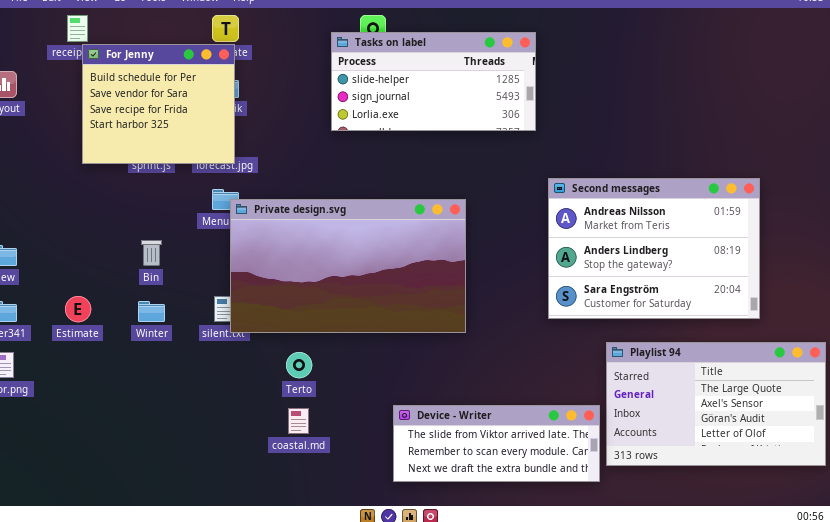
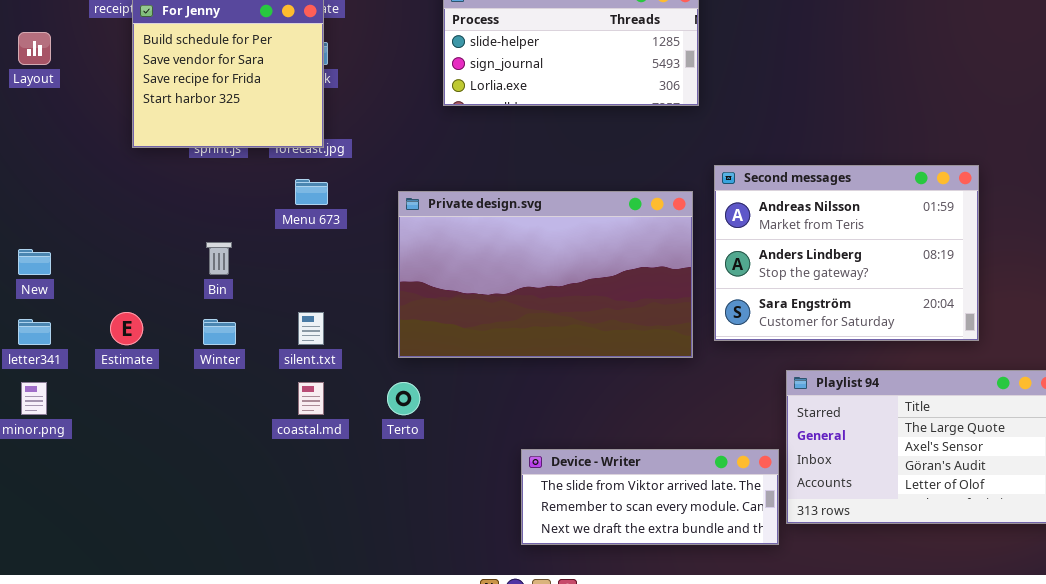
Private design.svg: [230,199,466,333] -> [398,191,693,358], moved
coastal.md: [288,408,309,434] -> [298,382,324,415], moved

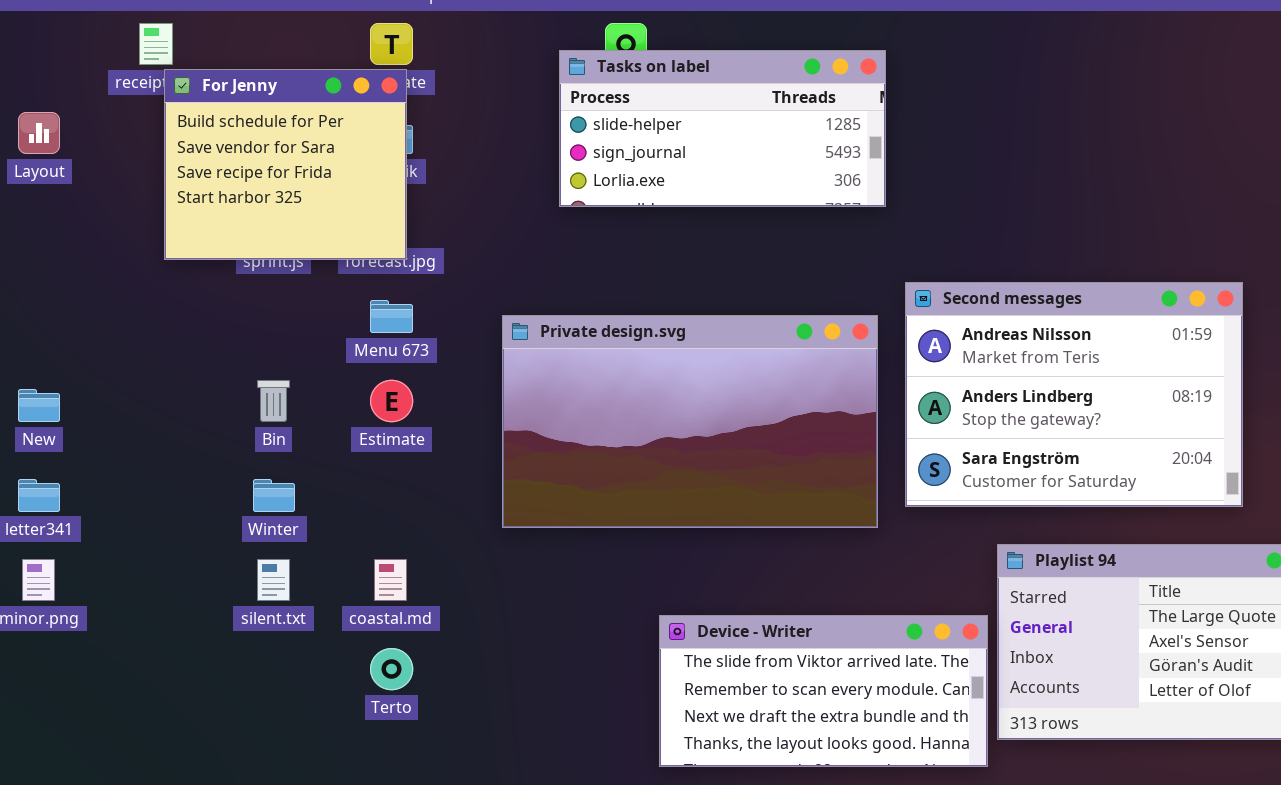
Estimate: [110,312,143,345] -> [370,380,413,422], moved
silent.txt: [298,312,324,345] -> [257,559,290,601], moved
Terto: [387,382,420,415] -> [370,648,413,690], moved
Device - Writer: [521,449,779,545] -> [659,615,988,767], resized

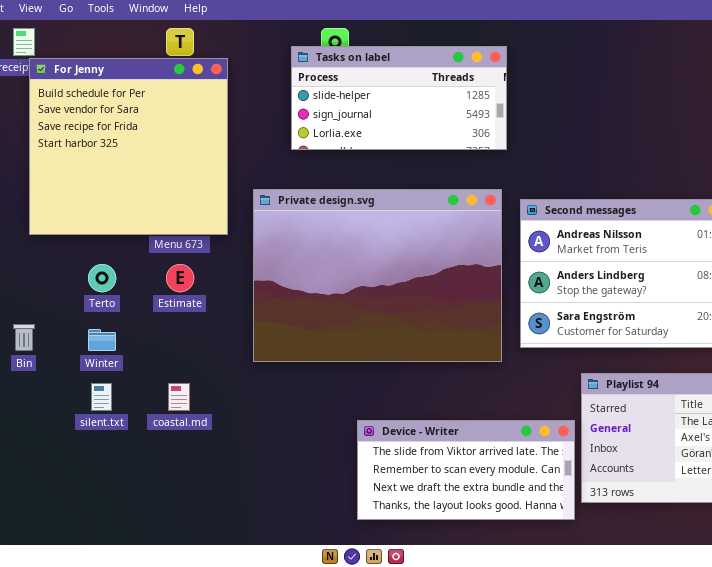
For Jenny: [164,69,407,260] -> [29,58,228,235], resized
Private design.svg: [502,315,878,528] -> [253,189,502,362], resized
Bin: [257,380,290,422] -> [13,324,35,351], moved
Terto: [370,648,413,690] -> [88,264,116,292], moved

